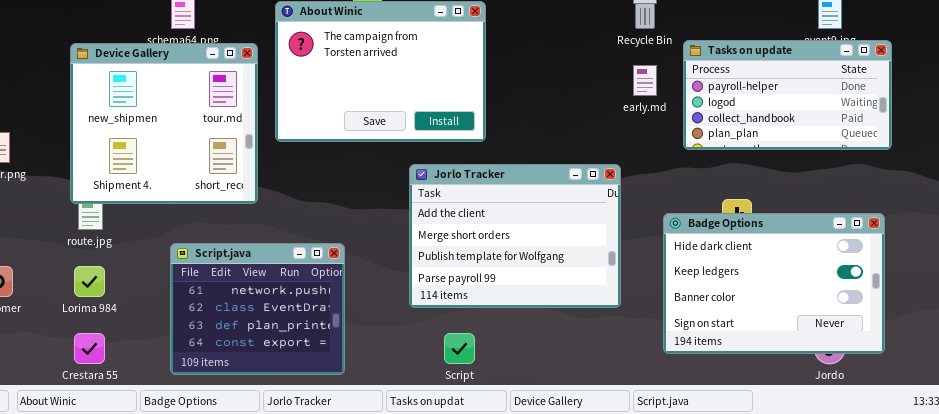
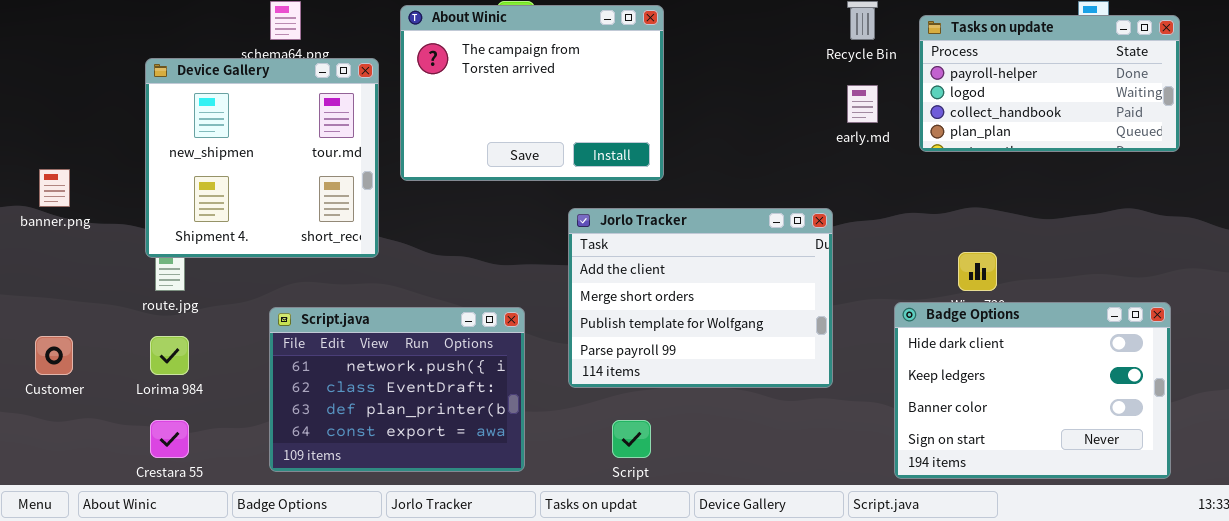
Tasks on update: [683,40,892,150] -> [919,15,1180,152], moved
Badge Options: [663,213,885,354] -> [894,302,1171,479], moved
Script.java: [170,243,345,375] -> [269,307,525,472], resized

